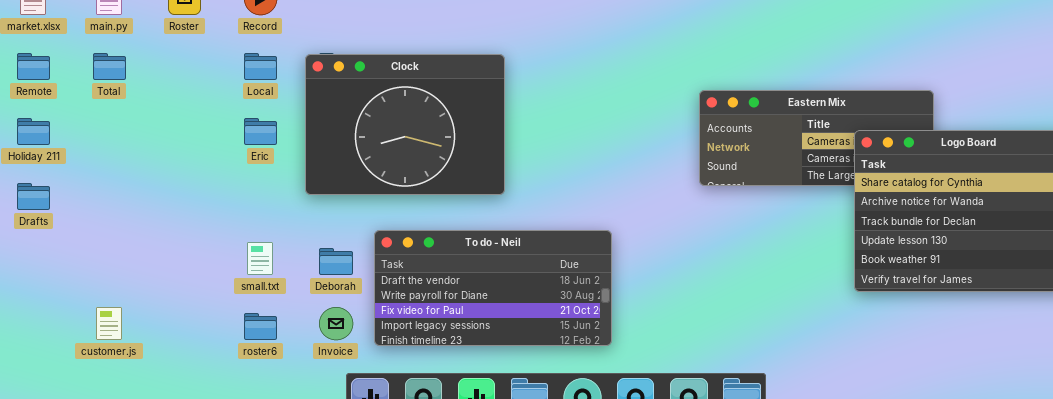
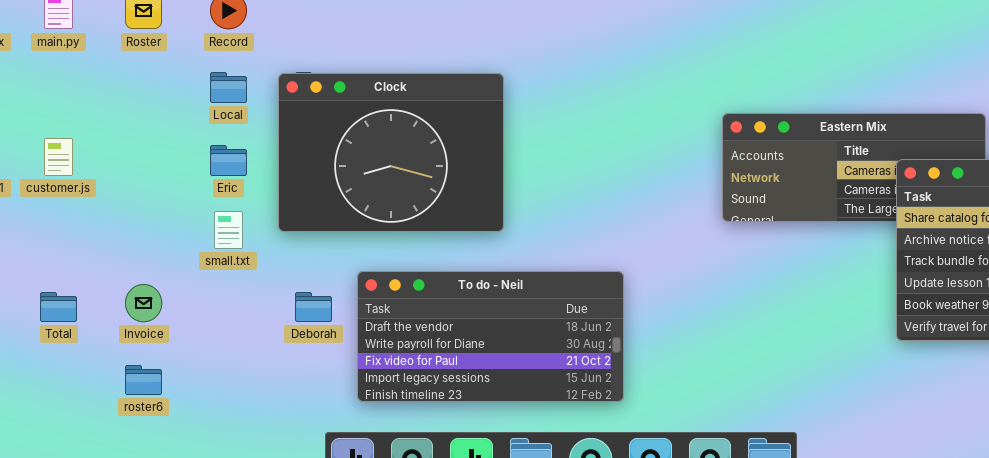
Total: [93,53,126,80] -> [40,292,77,322], moved
small.txt: [247,242,273,275] -> [214,211,243,249], moved
customer.js: [96,307,122,340] -> [44,138,73,176], moved
Invoice: [319,307,353,340] -> [125,284,162,322], moved
roster6: [244,313,277,340] -> [125,365,162,395], moved

